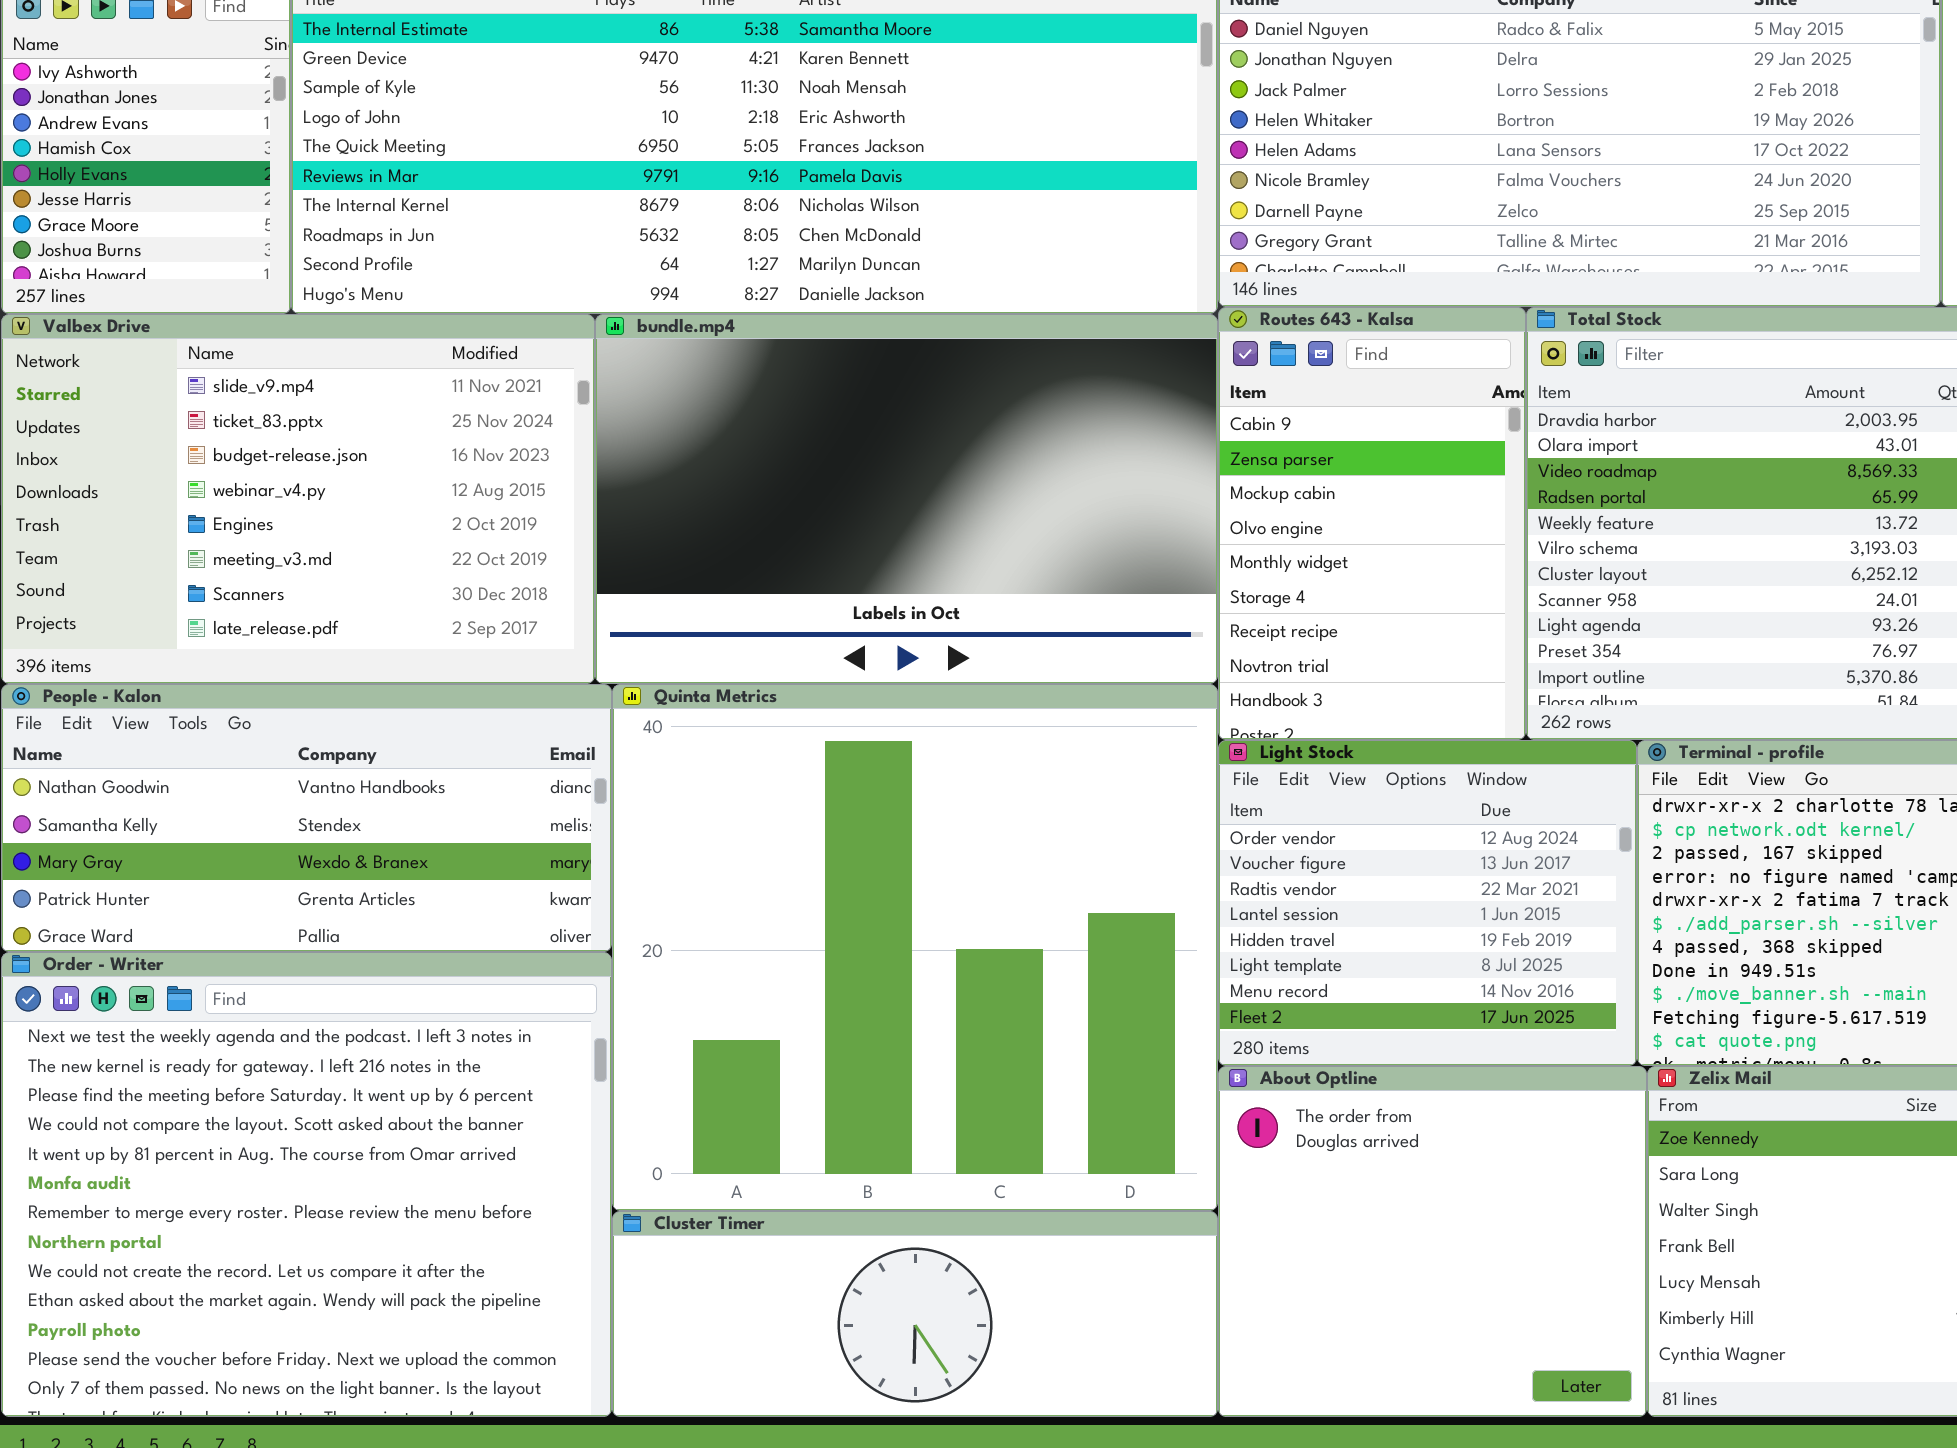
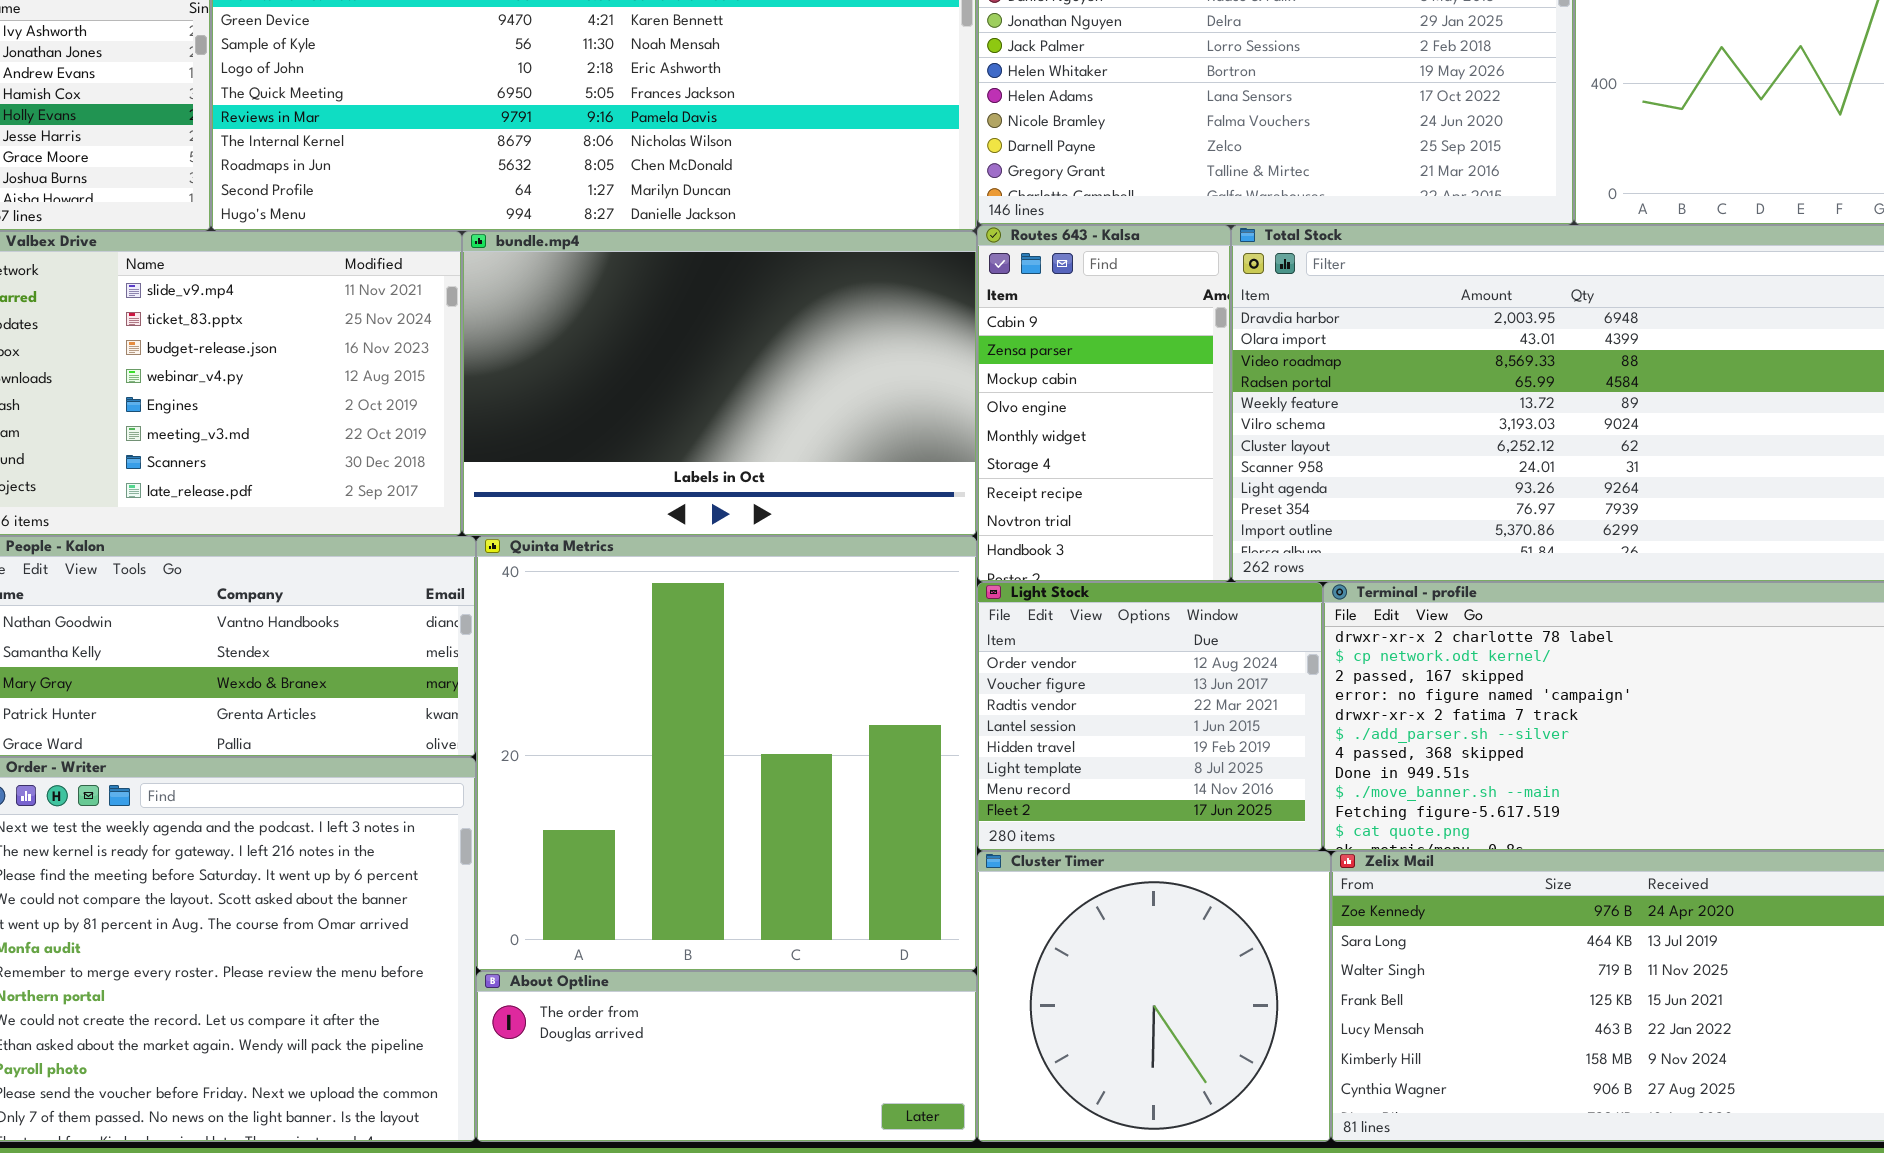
About Optline: [1218,1066,1647,1417] -> [476,971,977,1142], moved, resized
Cluster Timer: [612,1211,1218,1417] -> [977,851,1331,1142], moved, resized

